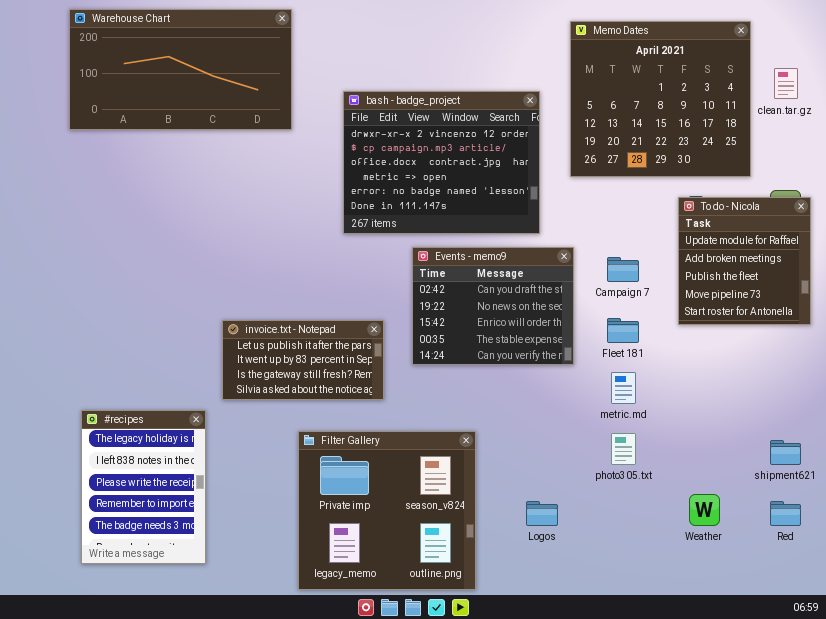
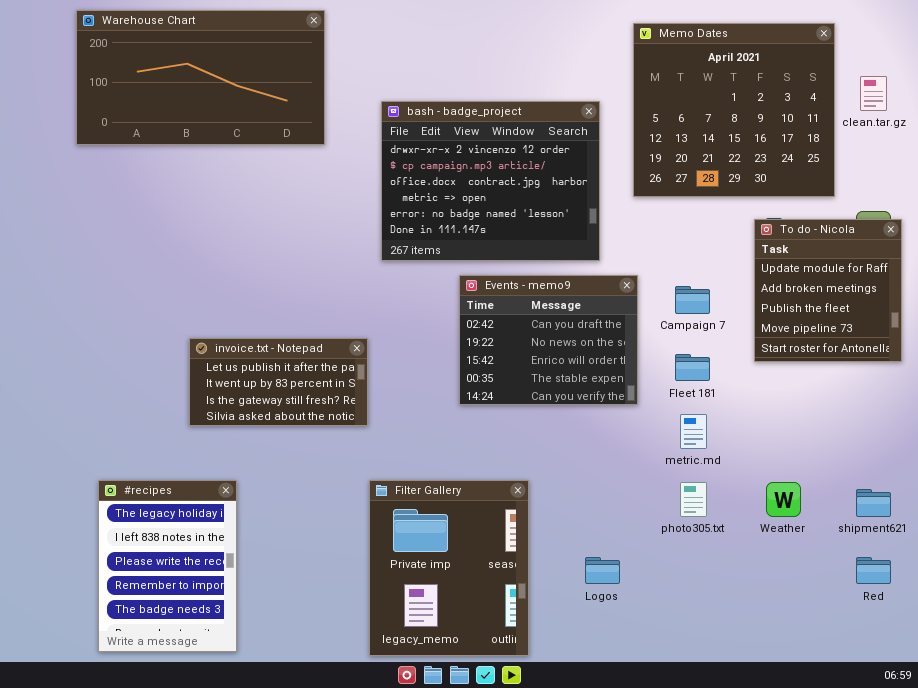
invoice.txt - Notepad: [222,320,384,400] -> [189,338,368,426], moved
#recipes: [81,410,206,564] -> [98,480,237,652], moved
Filter Gallery: [298,431,476,590] -> [369,480,529,656], resized
Weather: [689,494,720,526] -> [766,482,801,517], moved

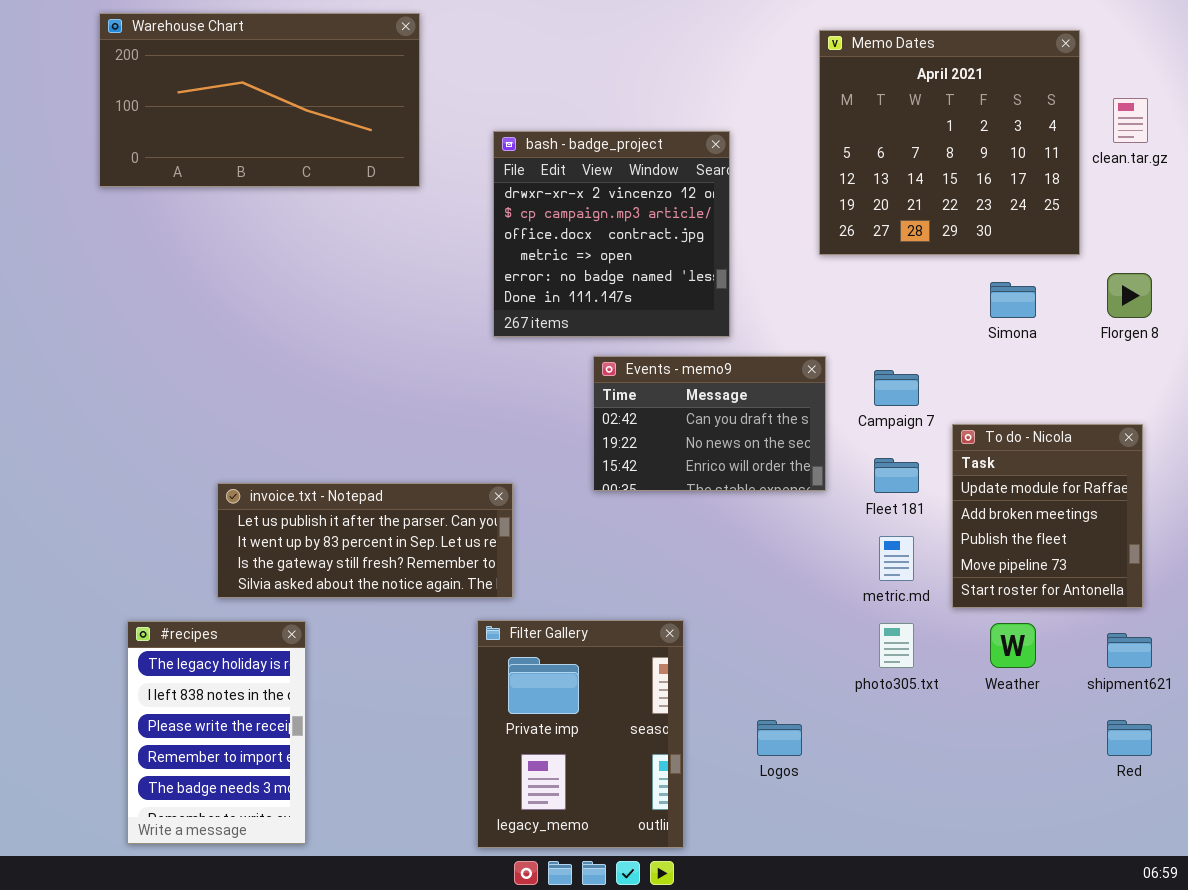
bash - badge_project: [381,101,600,261] -> [493,131,730,337], resized
To do - Nicola: [754,219,902,362] -> [952,424,1143,608], moved
Events - memo9: [459,275,638,405] -> [593,356,826,491], resized
invoice.txt - Notepad: [189,338,368,426] -> [217,483,513,598], moved, resized

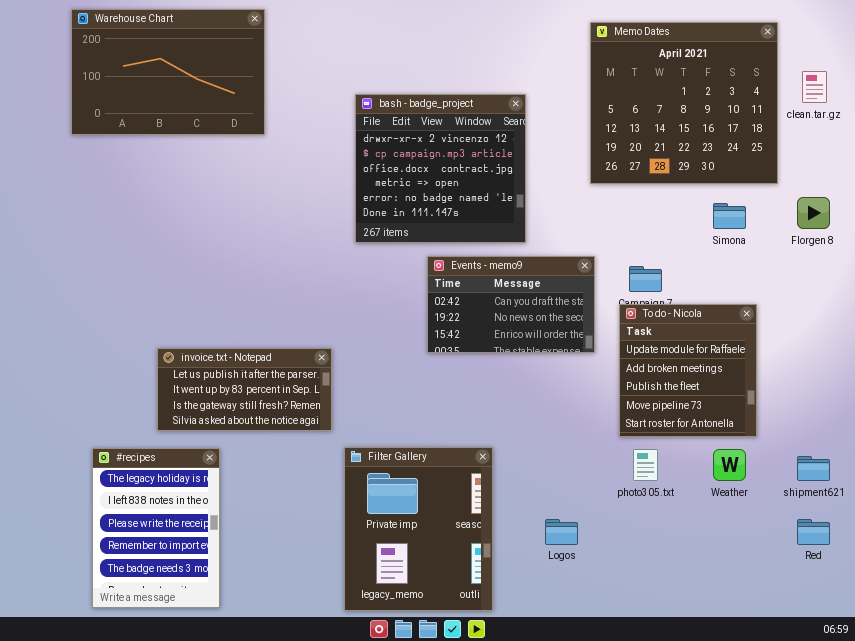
Warehouse Chart: [99,13,420,187] -> [71,9,265,135], resized
To do - Nicola: [952,424,1143,608] -> [619,304,757,437], moved
invoice.txt - Notepad: [217,483,513,598] -> [157,348,332,431], resized

